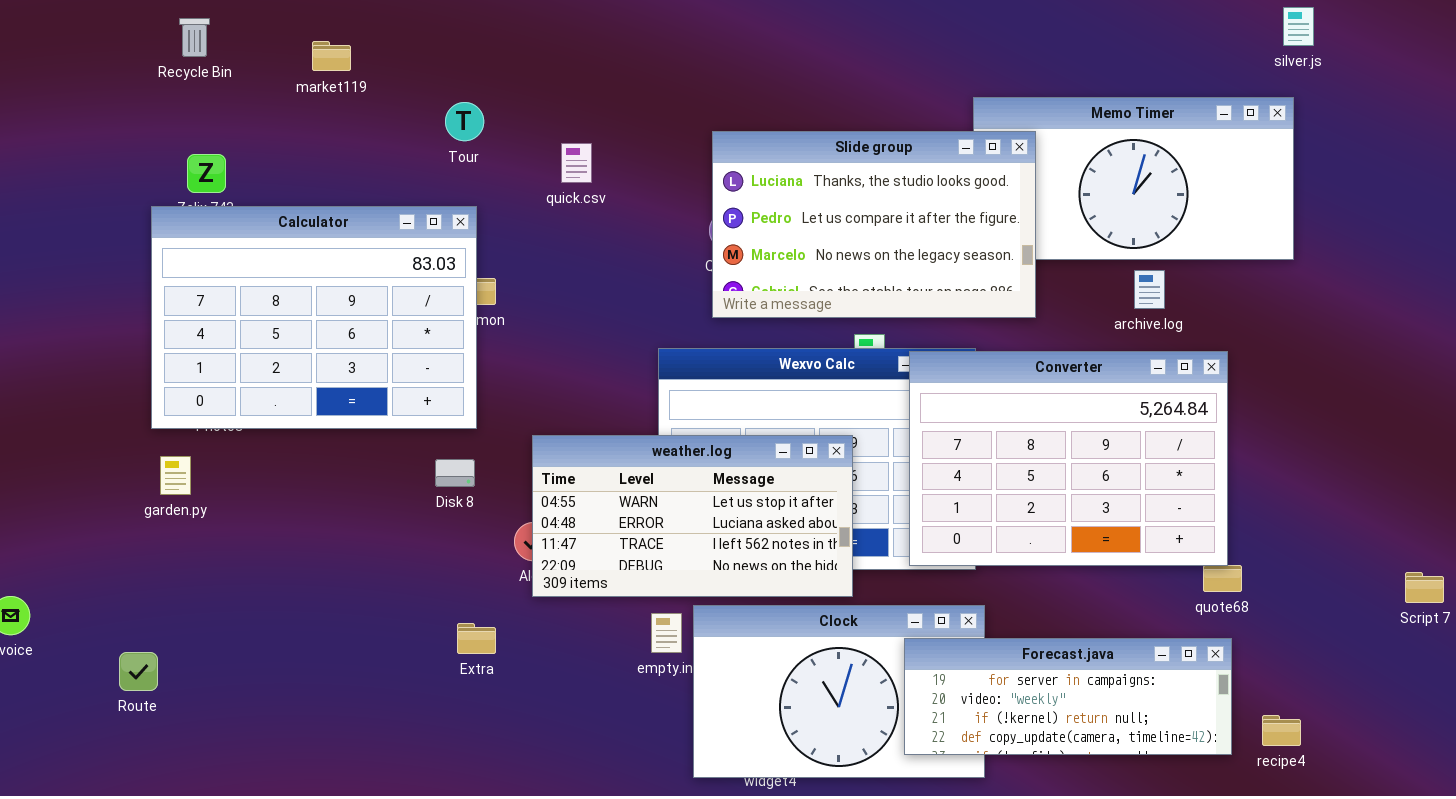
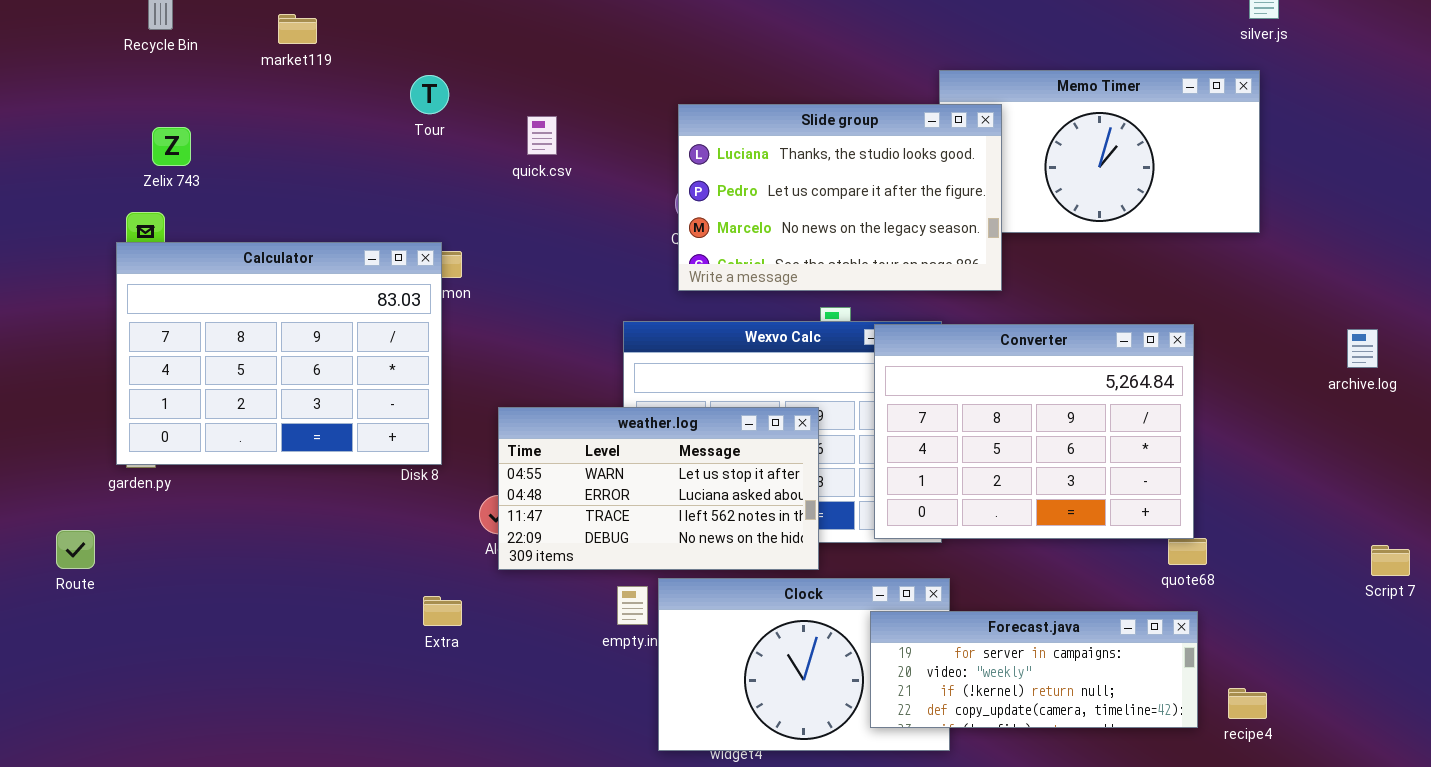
Calculator: [151,206,477,429] -> [116,242,442,465], moved
archive.log: [1134,270,1165,309] -> [1347,329,1378,368], moved
Route: [119,652,158,691] -> [56,530,95,569], moved

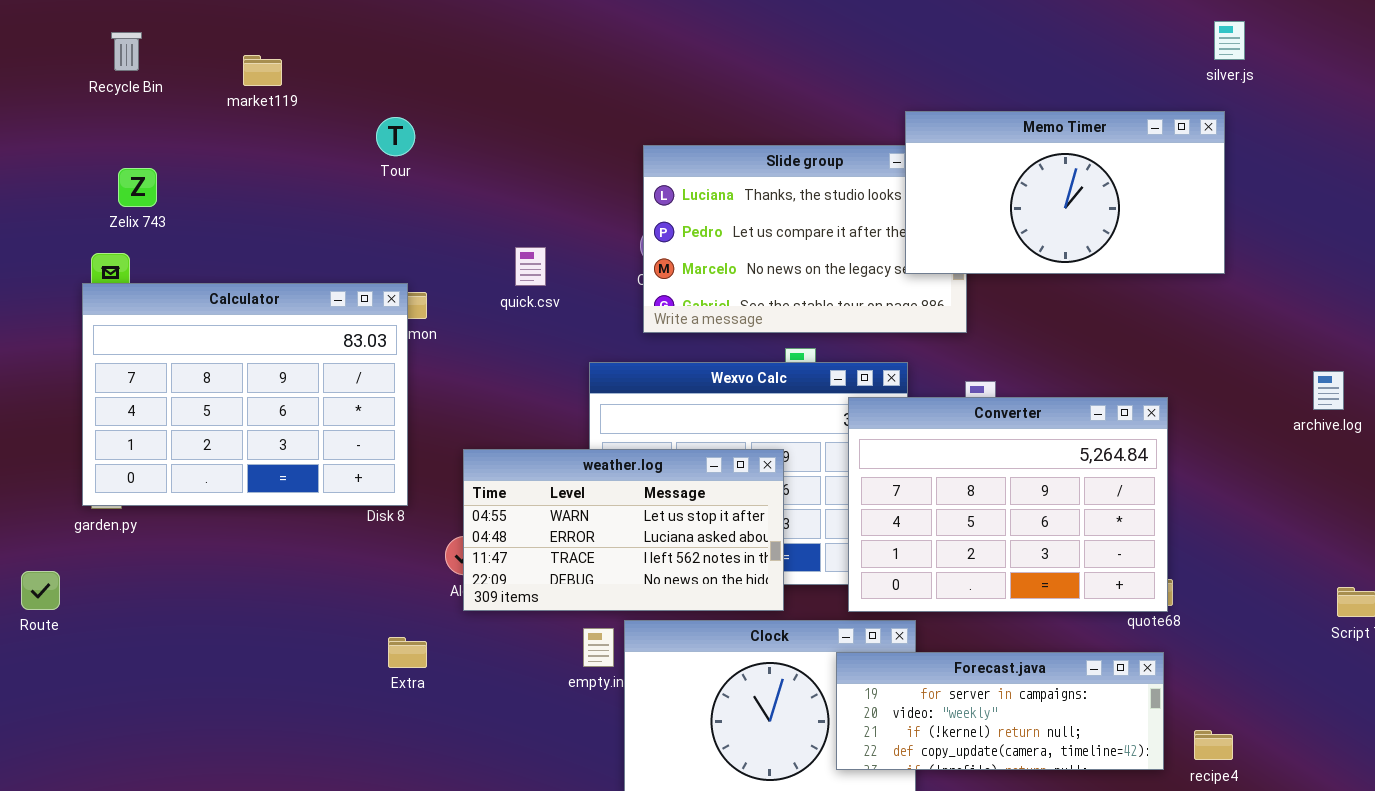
Memo Timer: [939,70,1260,233] -> [905,111,1225,274], raised
quick.csv: [527,116,557,155] -> [515,247,546,286], moved
Converter: [874,324,1194,539] -> [848,397,1168,612], moved

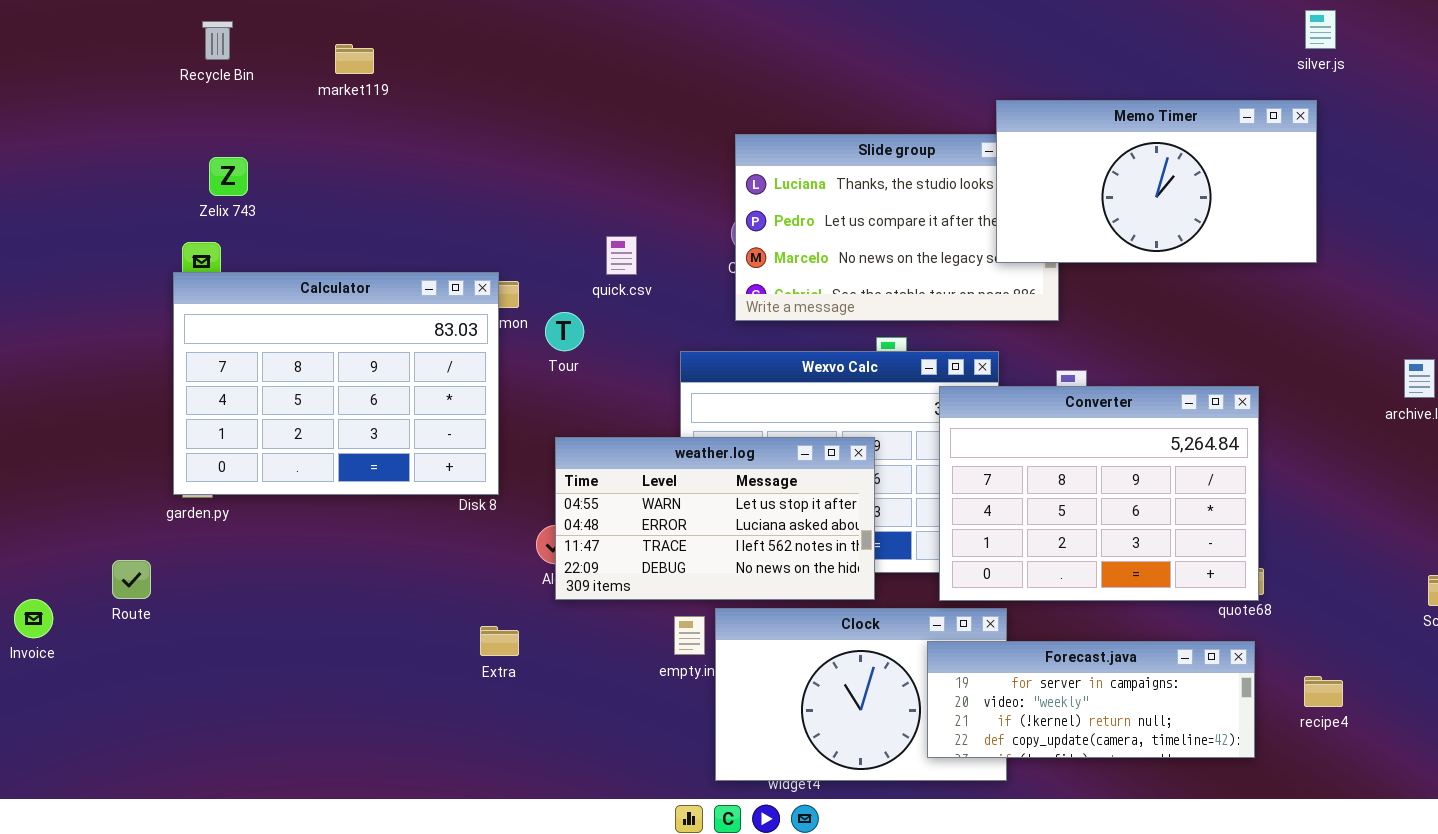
Tour: [376,117,415,156] -> [545,312,584,351], moved
recipe4: [1194,730,1233,760] -> [1304,676,1343,707], moved

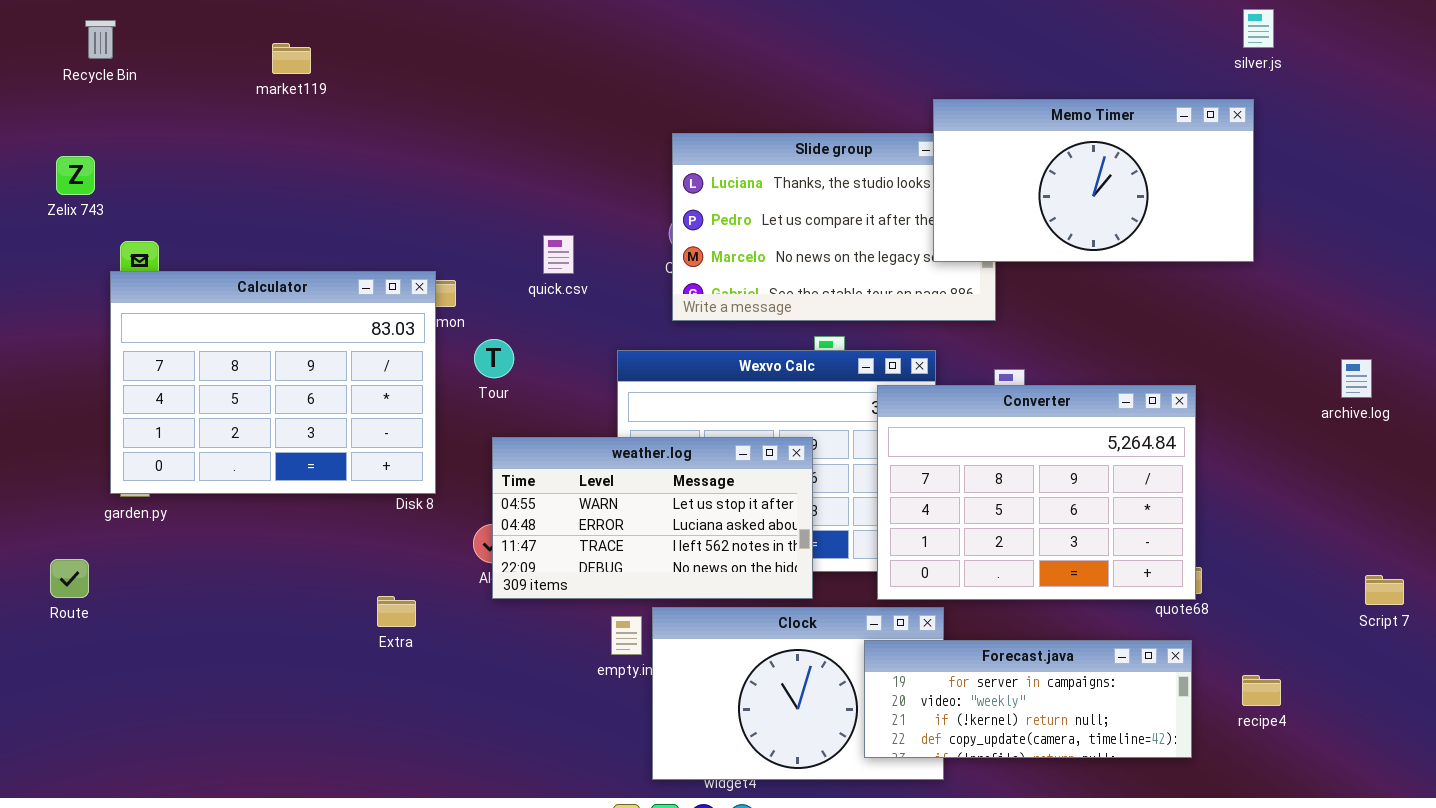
Recycle Bin: [202,21,233,60] -> [85,20,116,59], moved
Zelix 743: [209,157,248,196] -> [56,156,95,195], moved
Tour: [545,312,584,351] -> [474,339,514,378], moved
Extra: [480,626,519,656] -> [377,596,416,627], moved

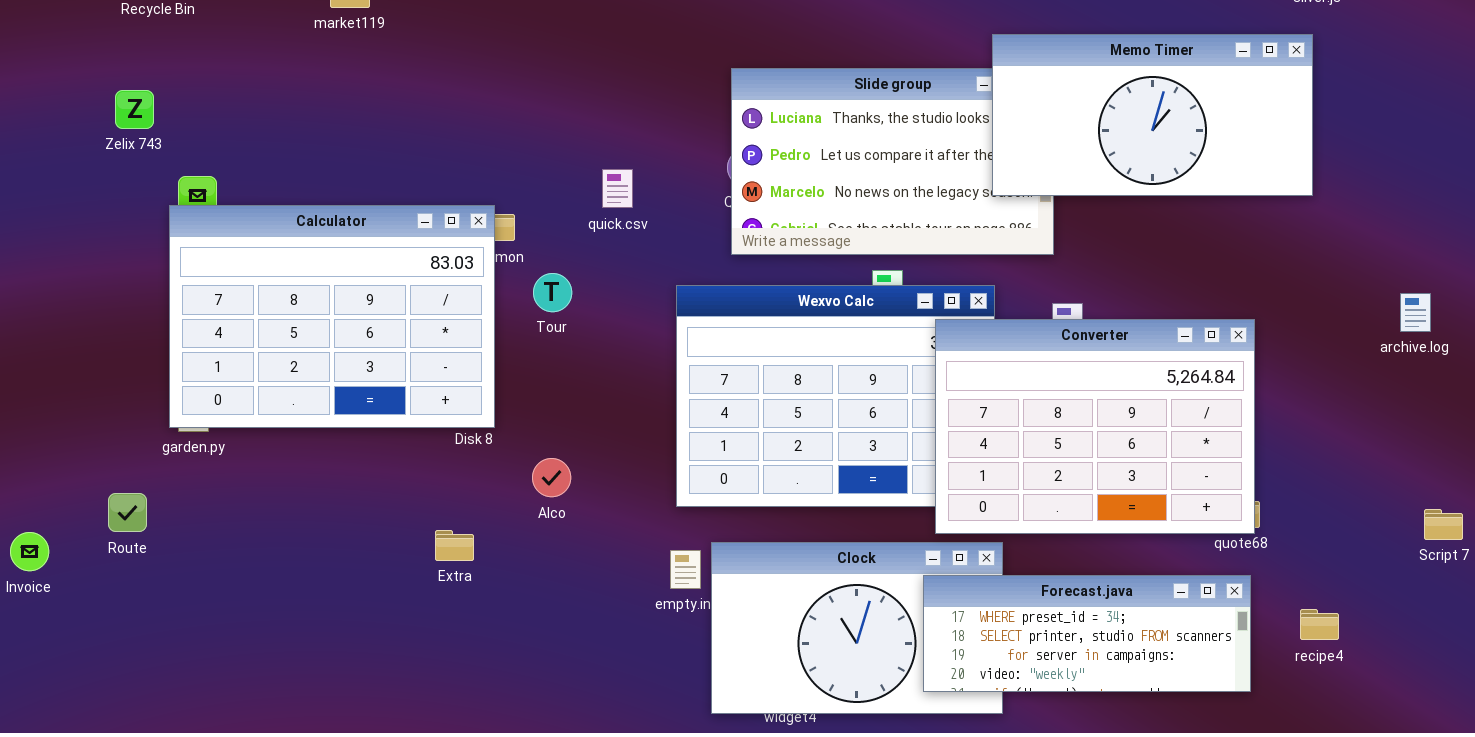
weather.log: [492,437,813,599] -> none, closed
Forecast.java: [864,640,1192,758] -> [923,575,1251,692], scrolled up 2 rows

